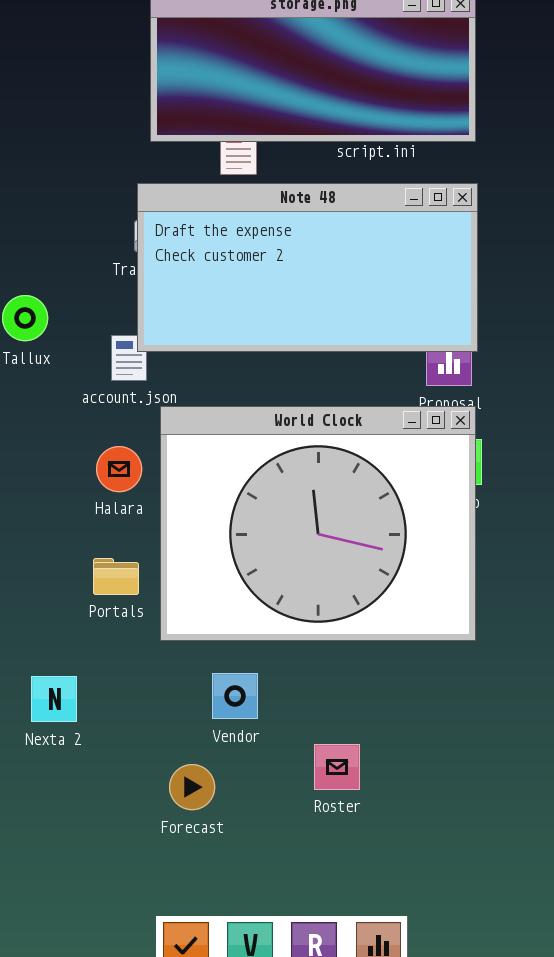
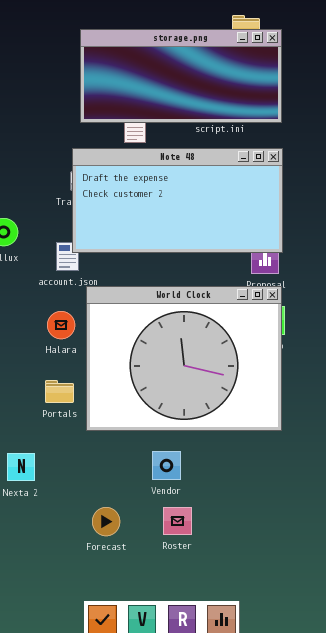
Vendor: [212,673,258,719] -> [152,451,181,480], moved
Roster: [314,744,360,790] -> [163,507,192,535], moved

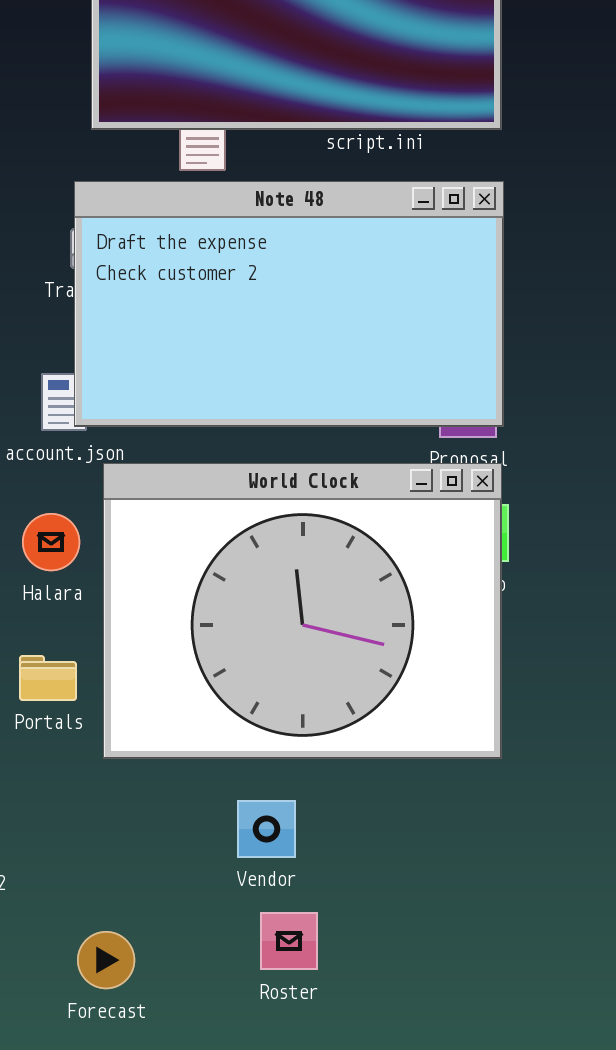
Note 48: [72,148,283,253] -> [74,181,504,427], resized
Forecast: [92,507,120,536] -> [77,931,135,989], moved

